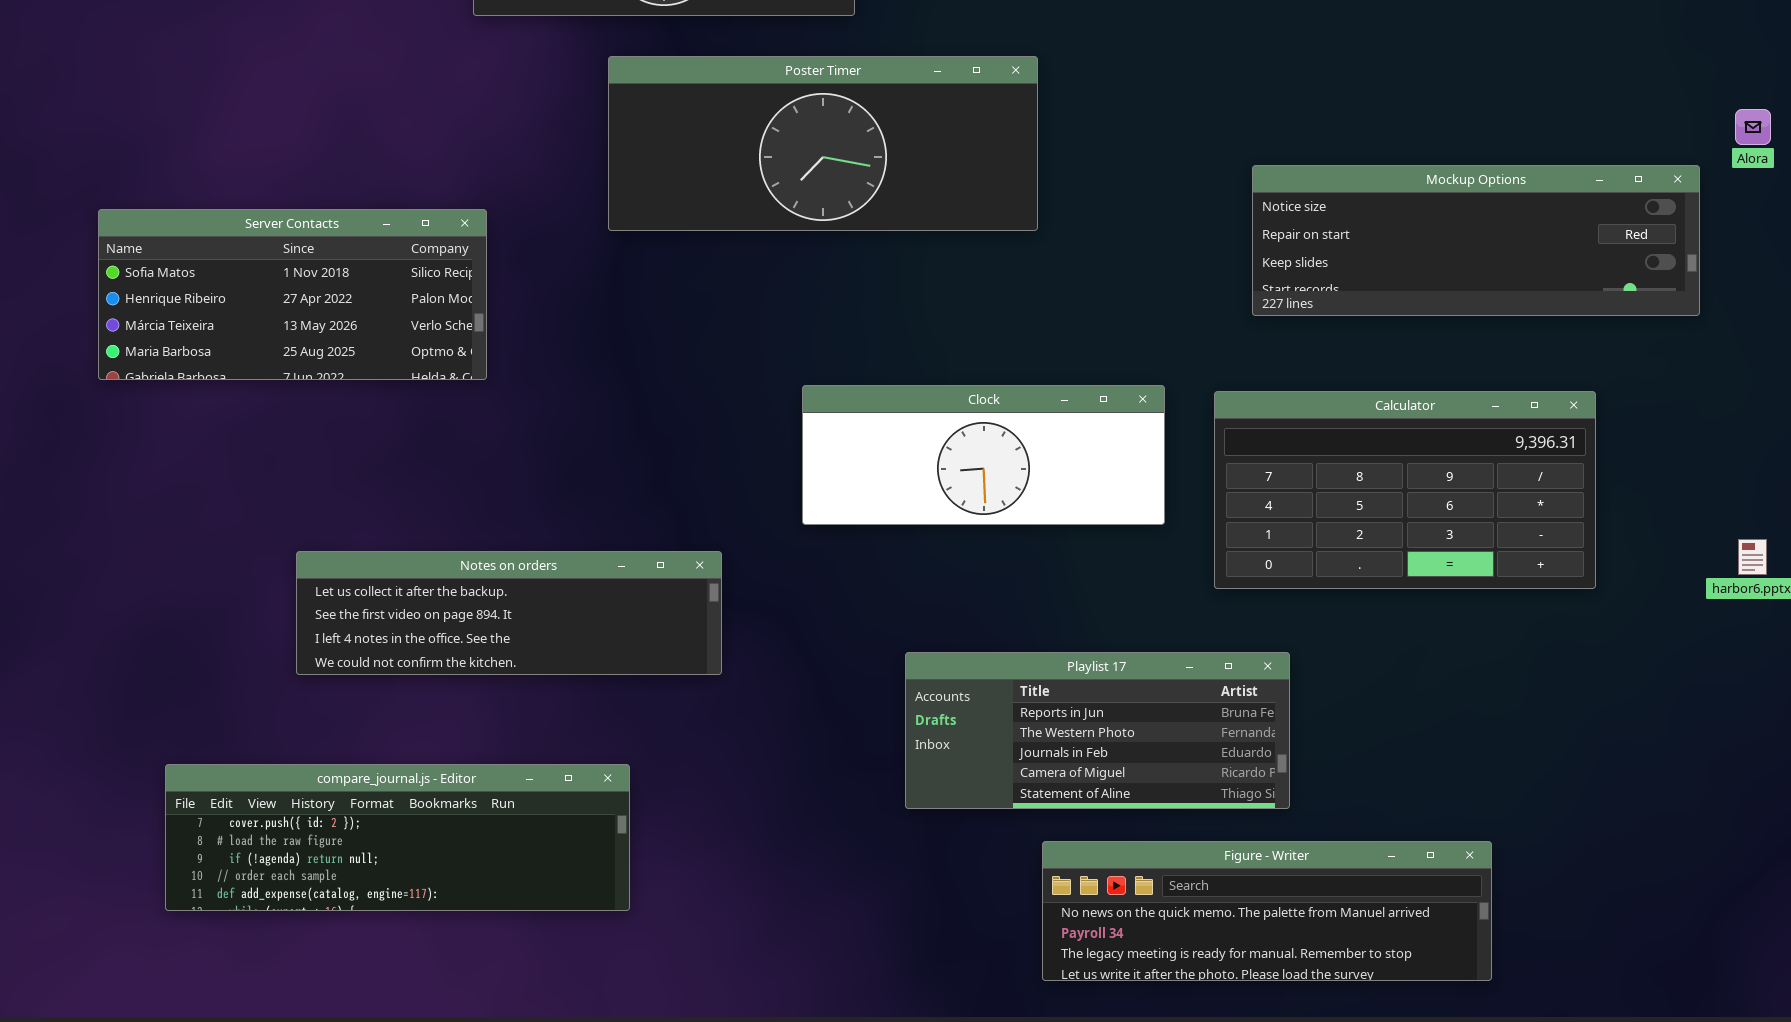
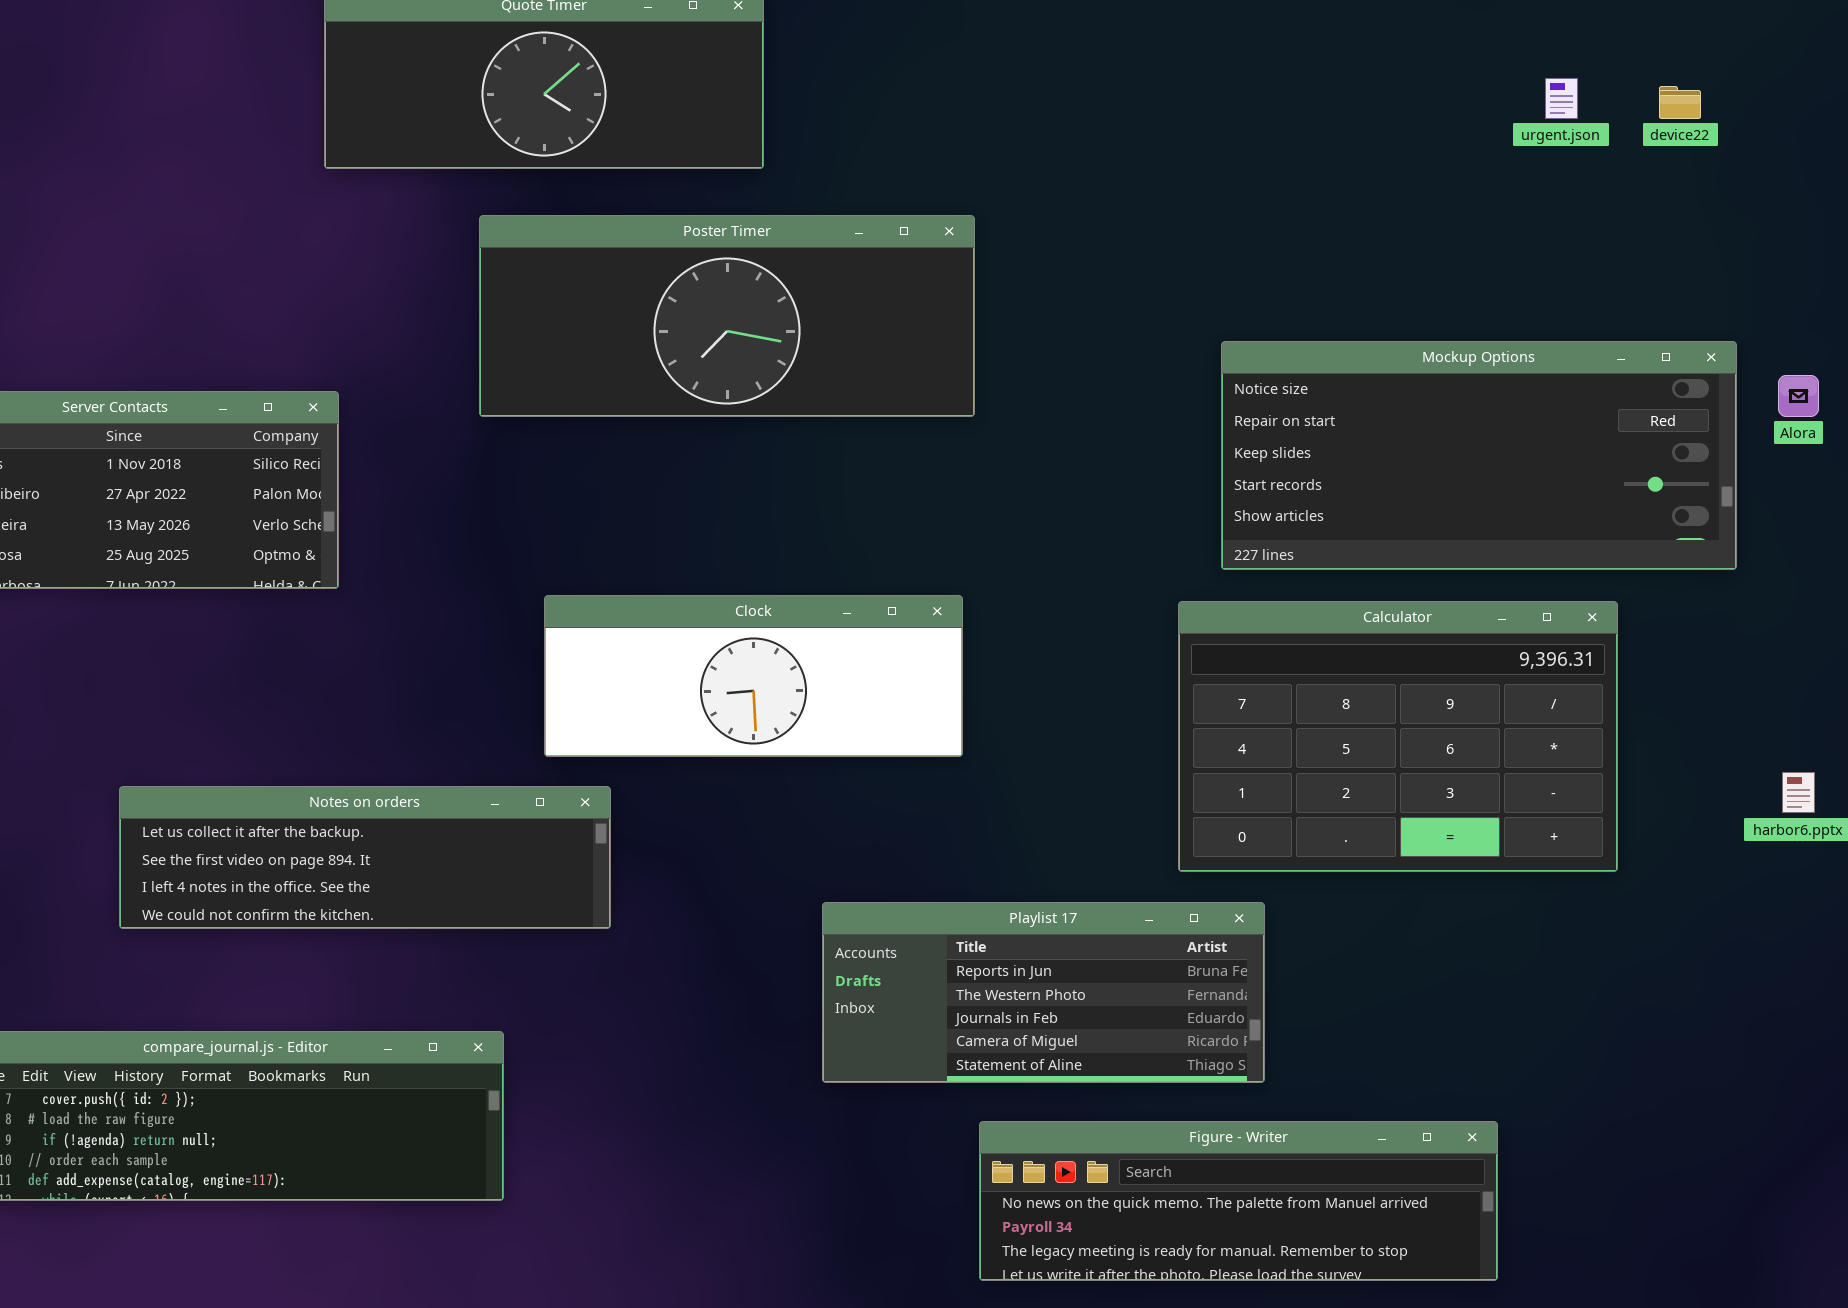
Alora: [1735,109,1771,145] -> [1778,375,1819,417], moved
Mockup Options: [1252,165,1700,316] -> [1221,341,1737,570], resized
Clock: [802,385,1165,525] -> [544,595,963,757], moved
Calculator: [1214,391,1596,589] -> [1178,601,1618,872], resized

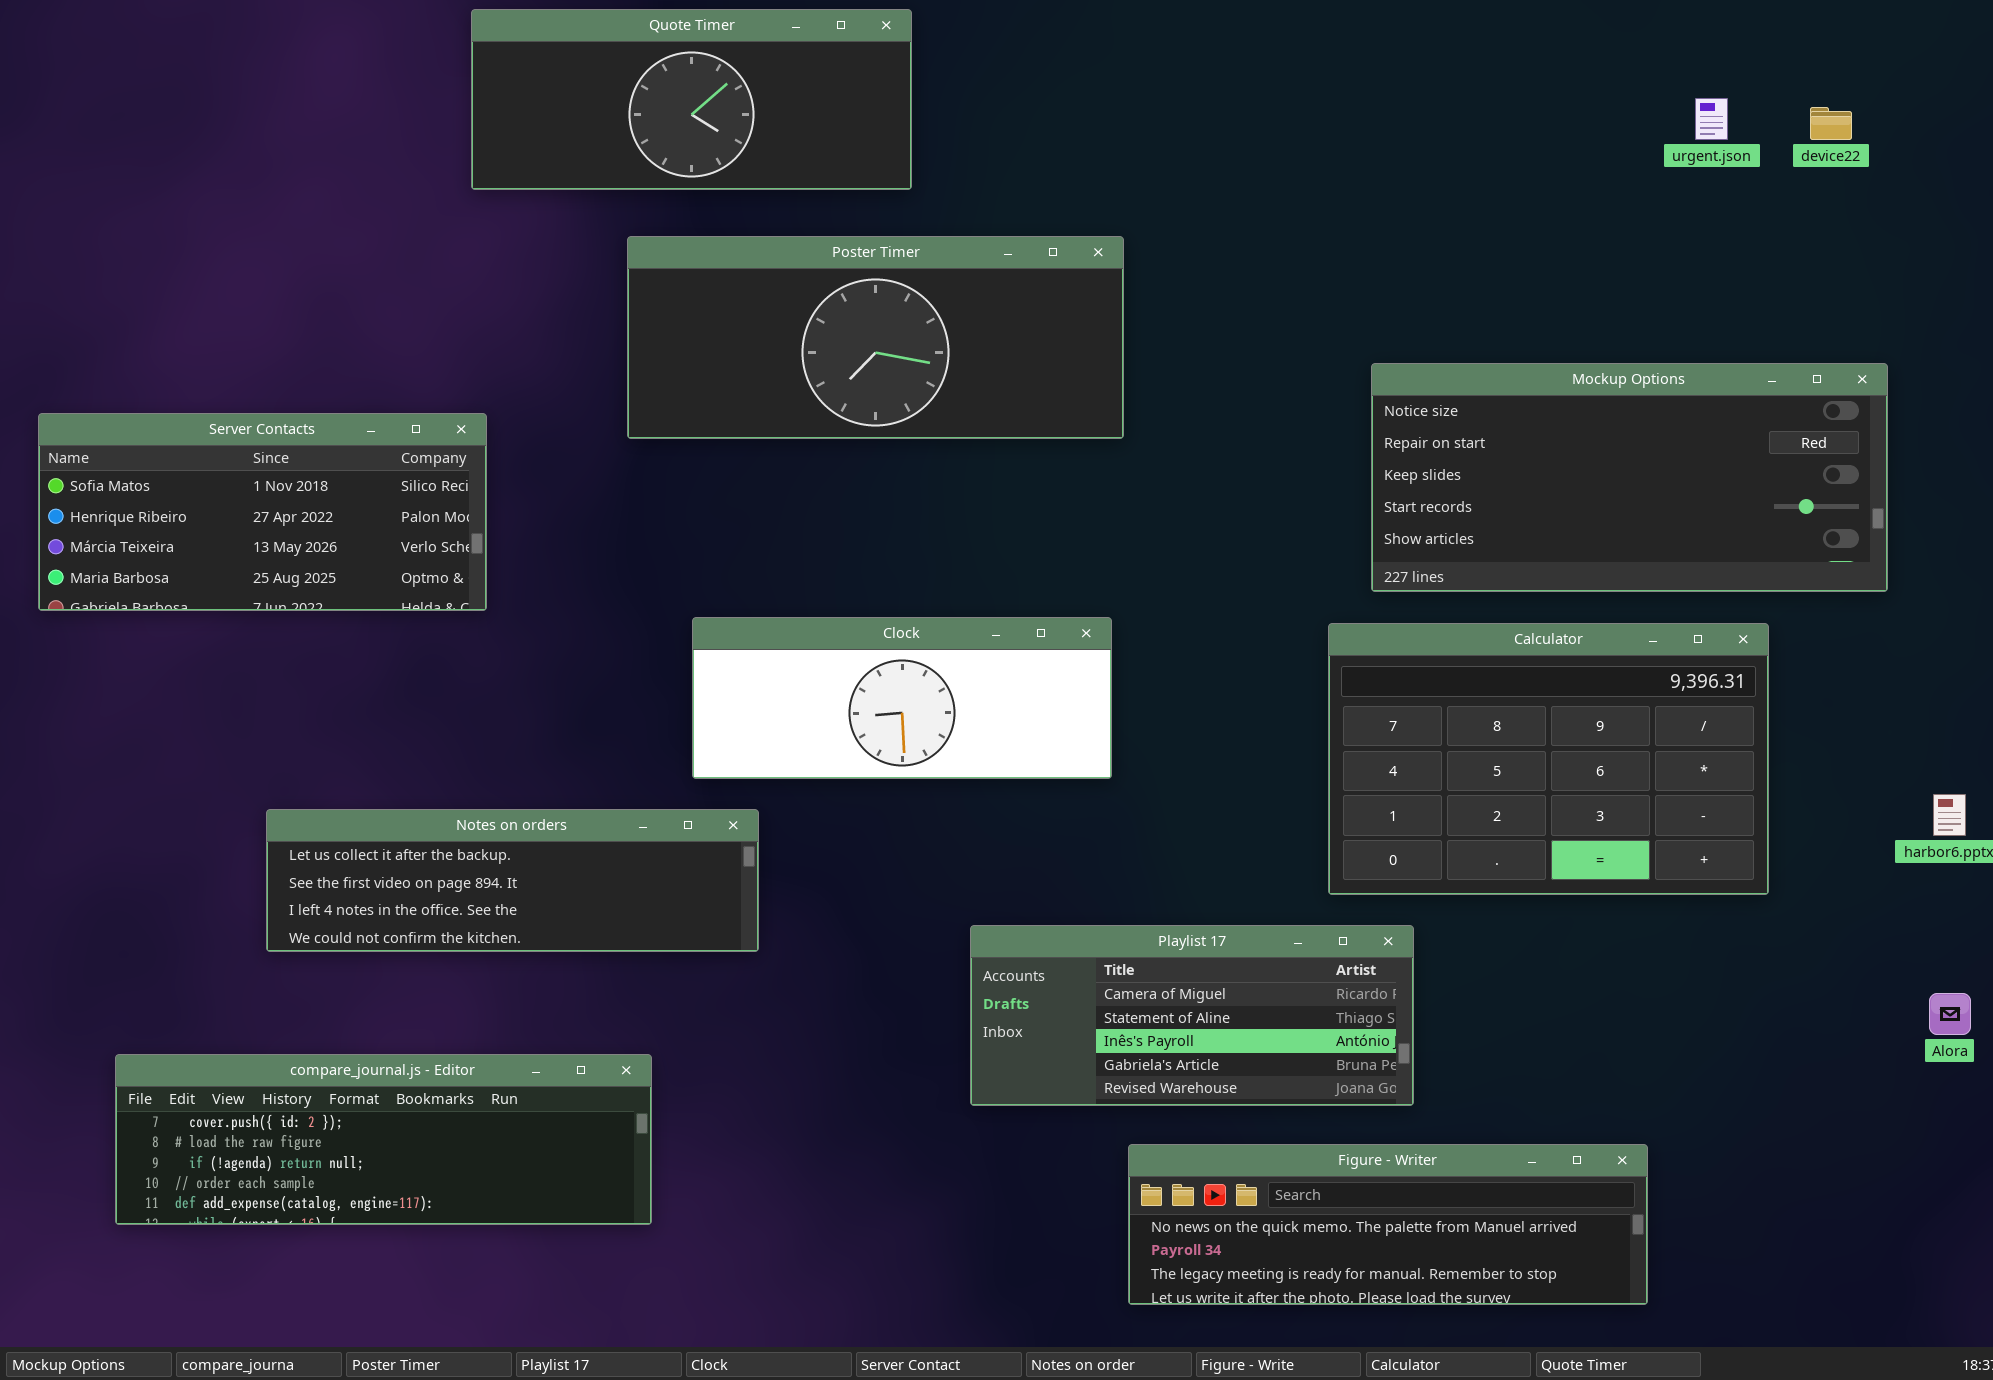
Alora: [1778,375,1819,417] -> [1929,993,1971,1035], moved
Playlist 17: [822,902,1265,1083] -> [970,925,1414,1106], scrolled down 3 rows

